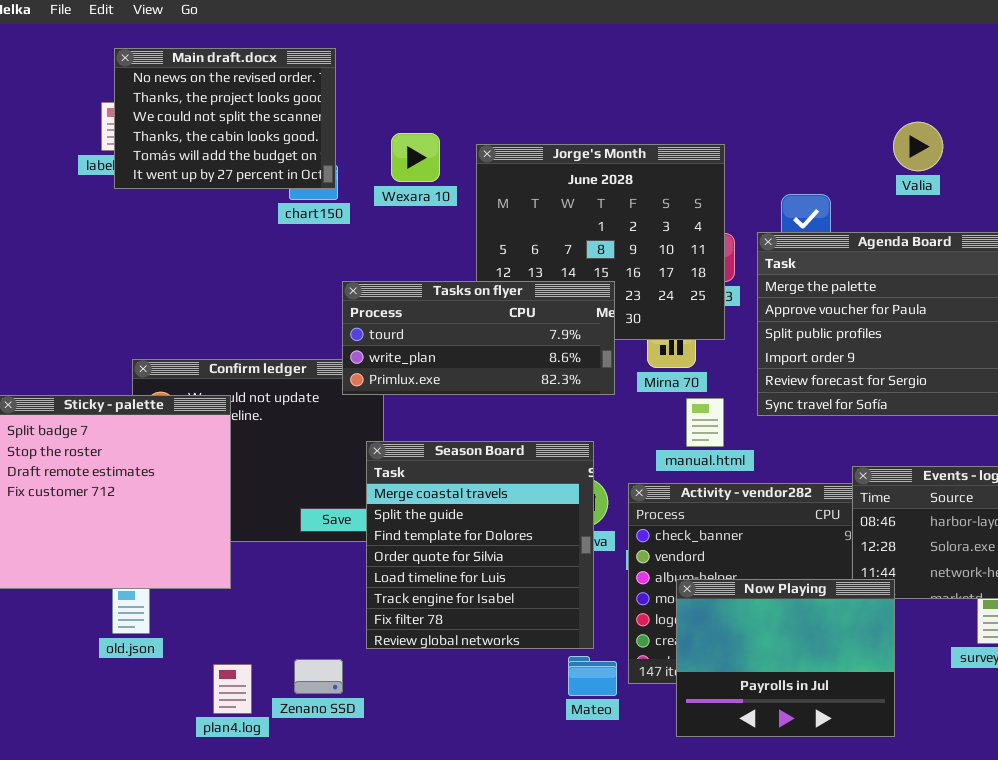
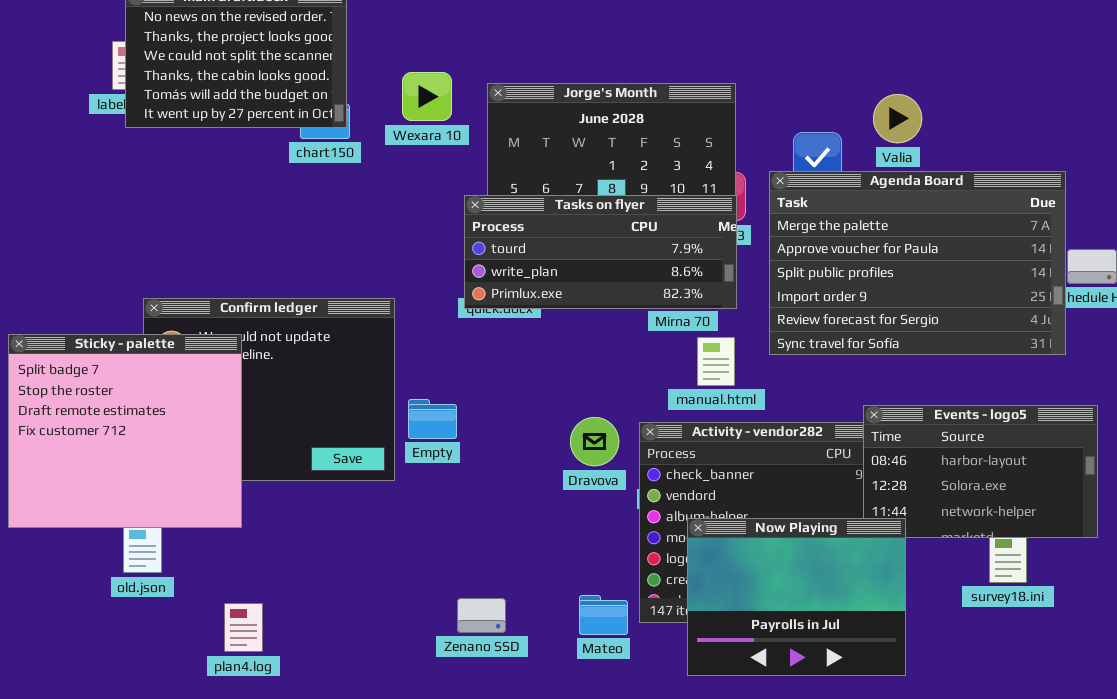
Valia: [893,122,943,171] -> [873,94,922,143], moved
Tasks on flyer: [342,281,615,395] -> [464,195,737,309], moved
Season Board: [366,441,594,649] -> none, closed
Zenano SSD: [294,659,343,694] -> [457,598,506,633], moved

